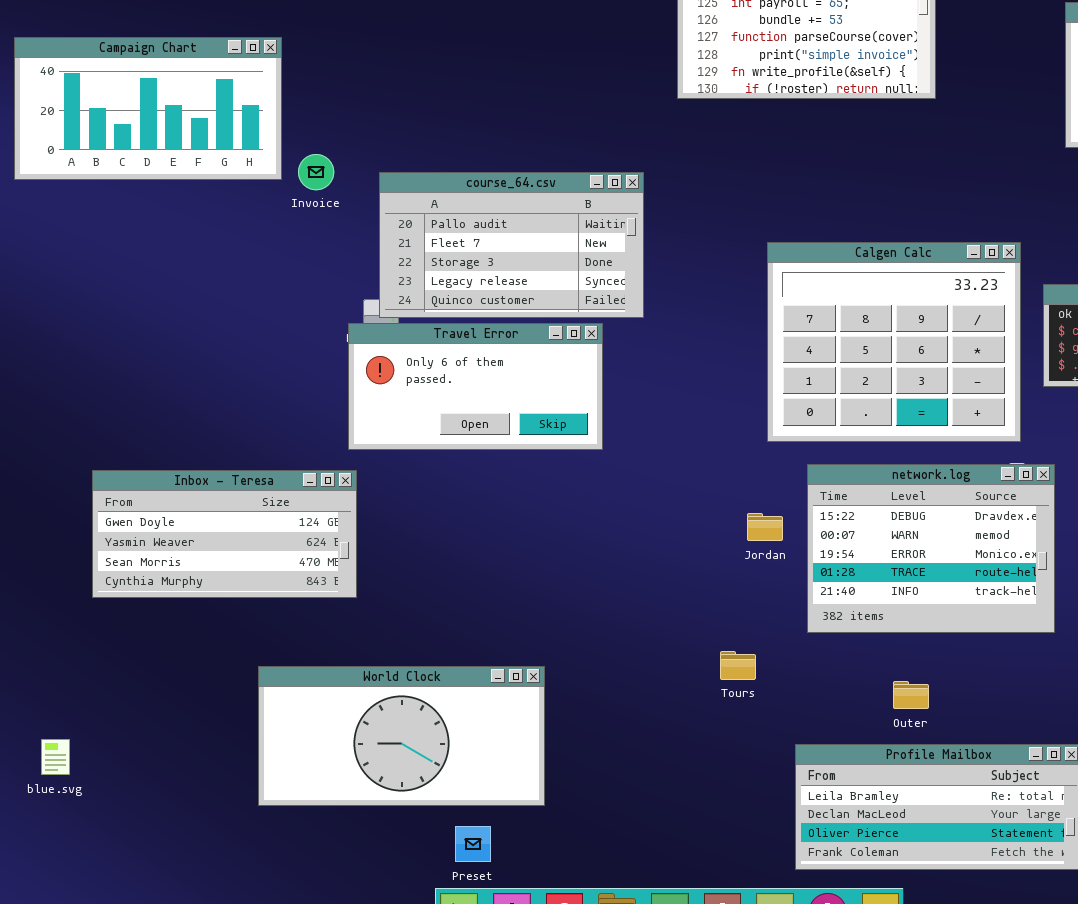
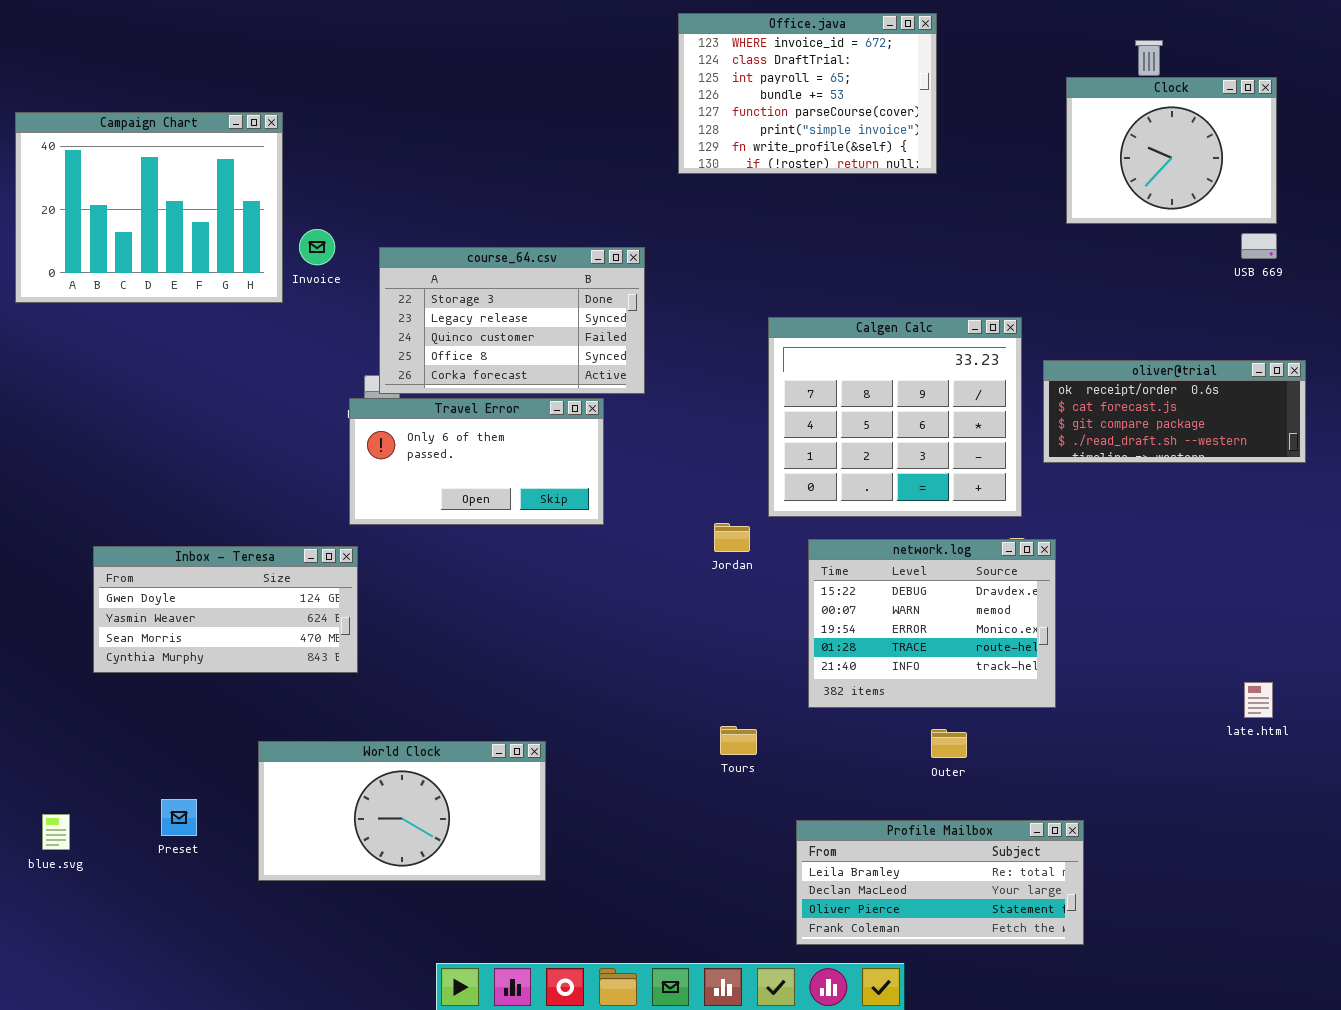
Campaign Chart: [14,37,282,180] -> [15,112,283,303], resized
course_64.csv: [379,172,644,318] -> [379,247,645,394], scrolled down 2 rows
Jordan: [747,513,783,541] -> [714,523,750,552], moved
Outer: [893,681,929,709] -> [931,729,967,758], moved
Preset: [455,826,491,862] -> [161,799,197,836], moved

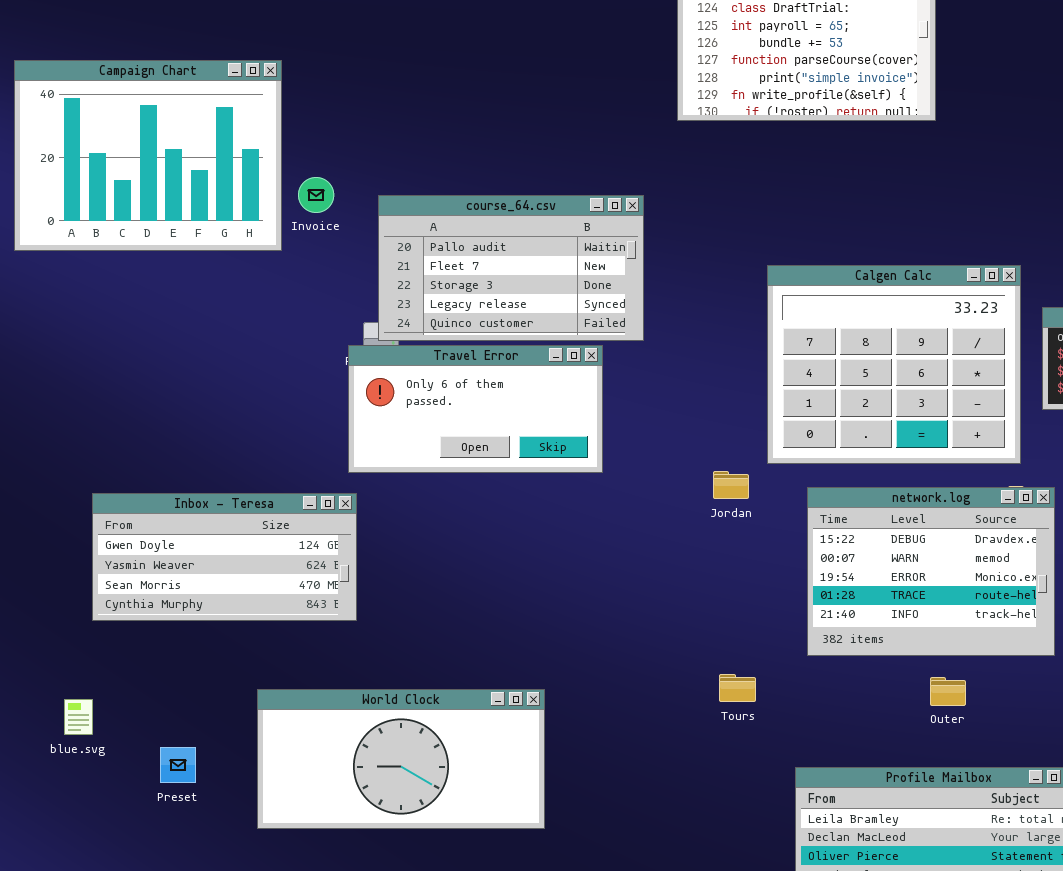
course_64.csv: [379,247,645,394] -> [378,195,644,341], scrolled up 2 rows
blue.svg: [42,814,70,850] -> [64,699,93,735], moved

